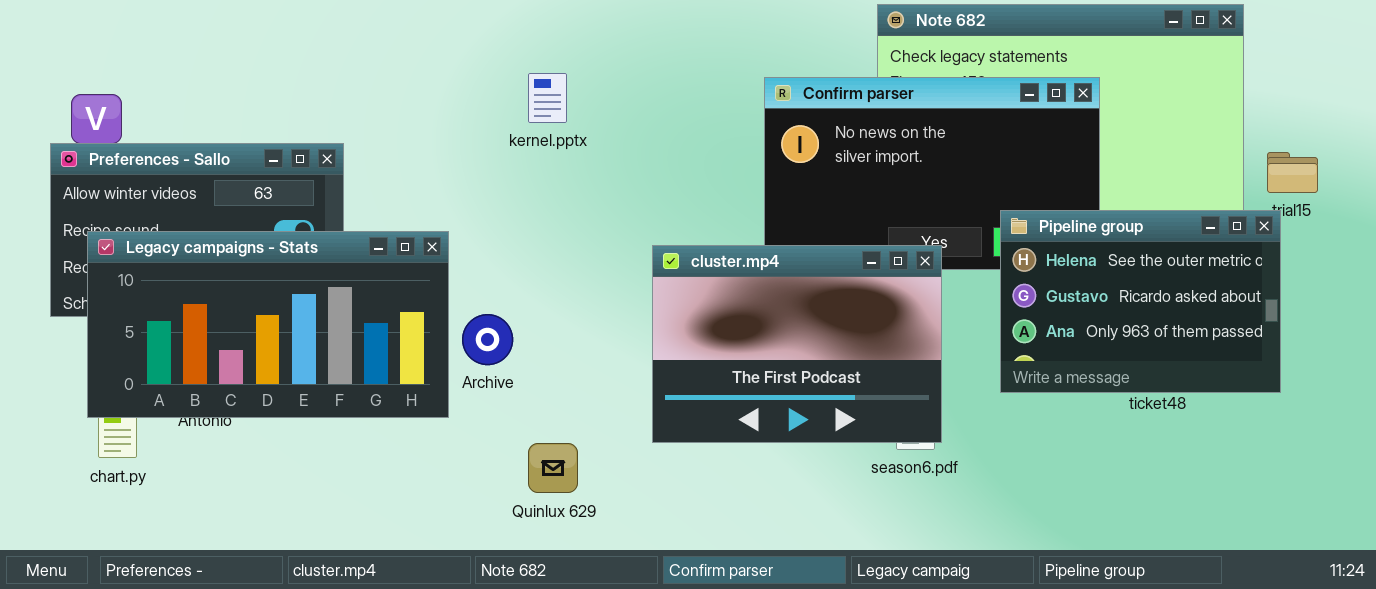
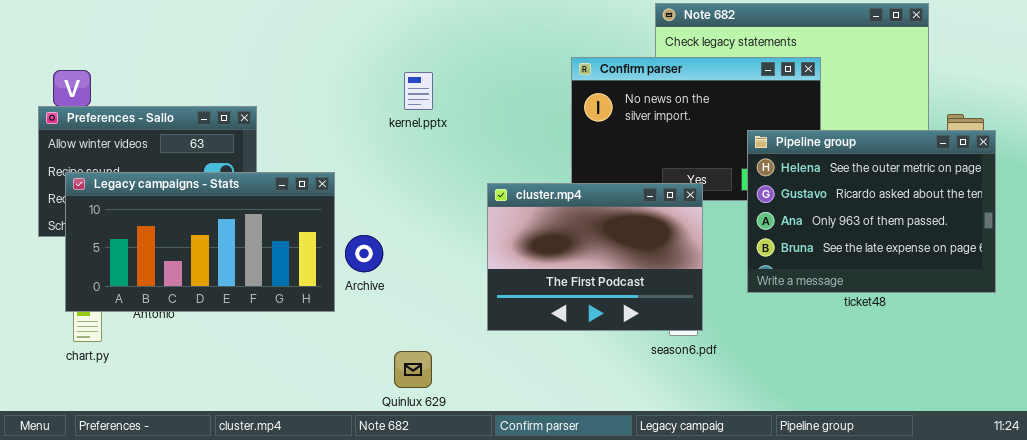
kernel.pptx: [528,73,567,123] -> [404,72,433,110], moved
Pipeline group: [1000,210,1281,393] -> [747,130,996,293], resized
Quinlux 629: [528,443,578,493] -> [394,351,432,388], moved

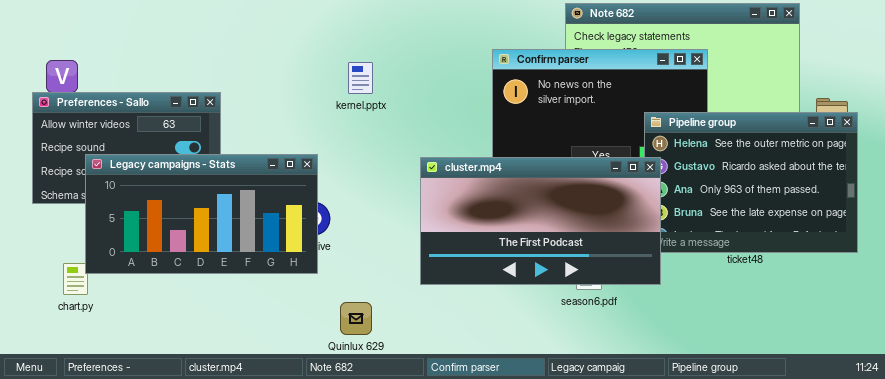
Legacy campaigns - Stats: [65,172,335,312] -> [85,154,318,274], moved
cluster.mp4: [487,183,703,331] -> [420,157,661,285], resized

